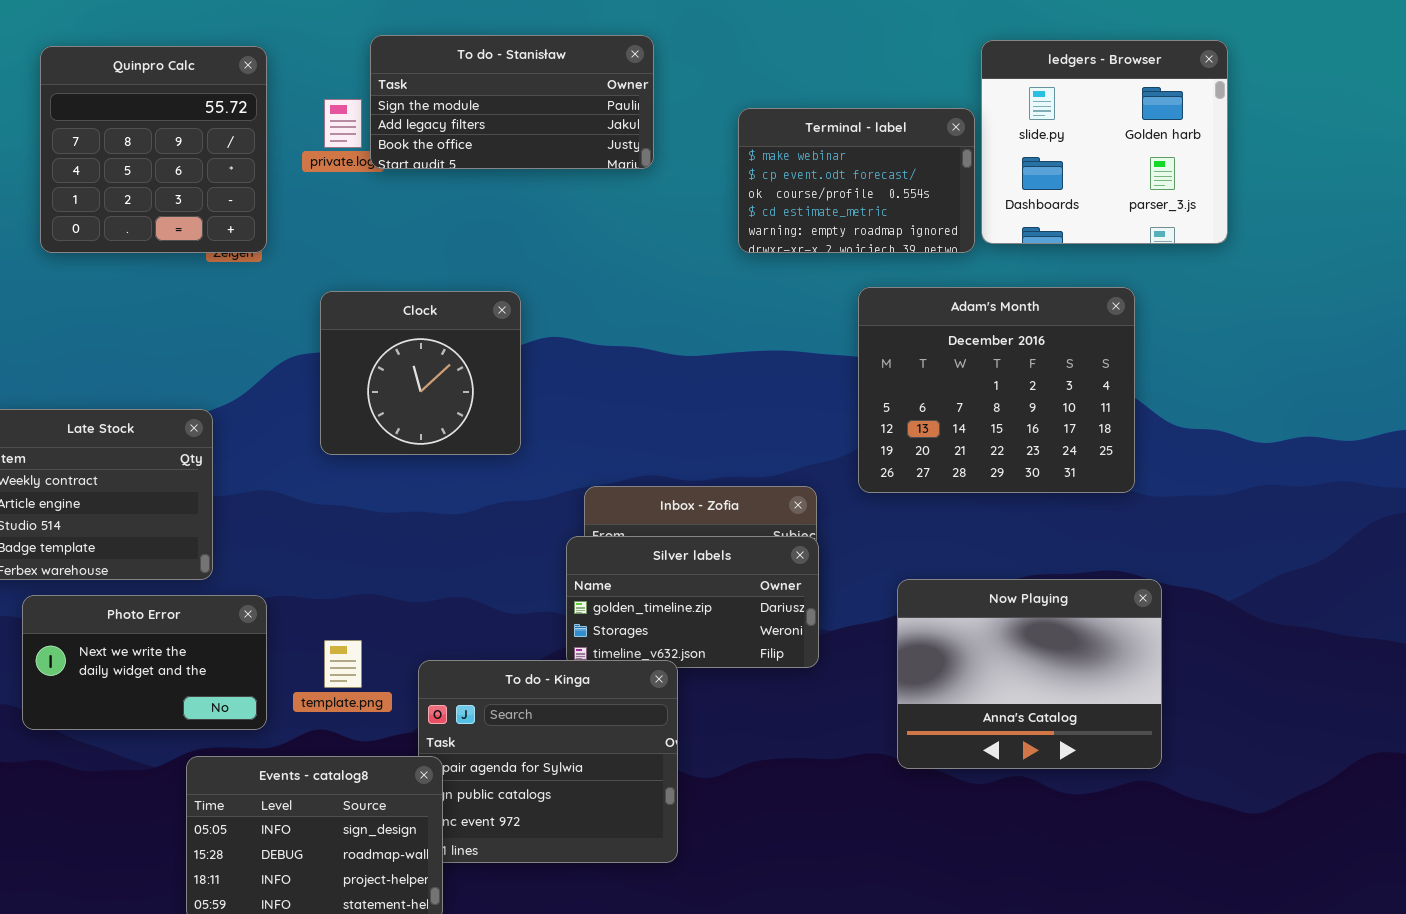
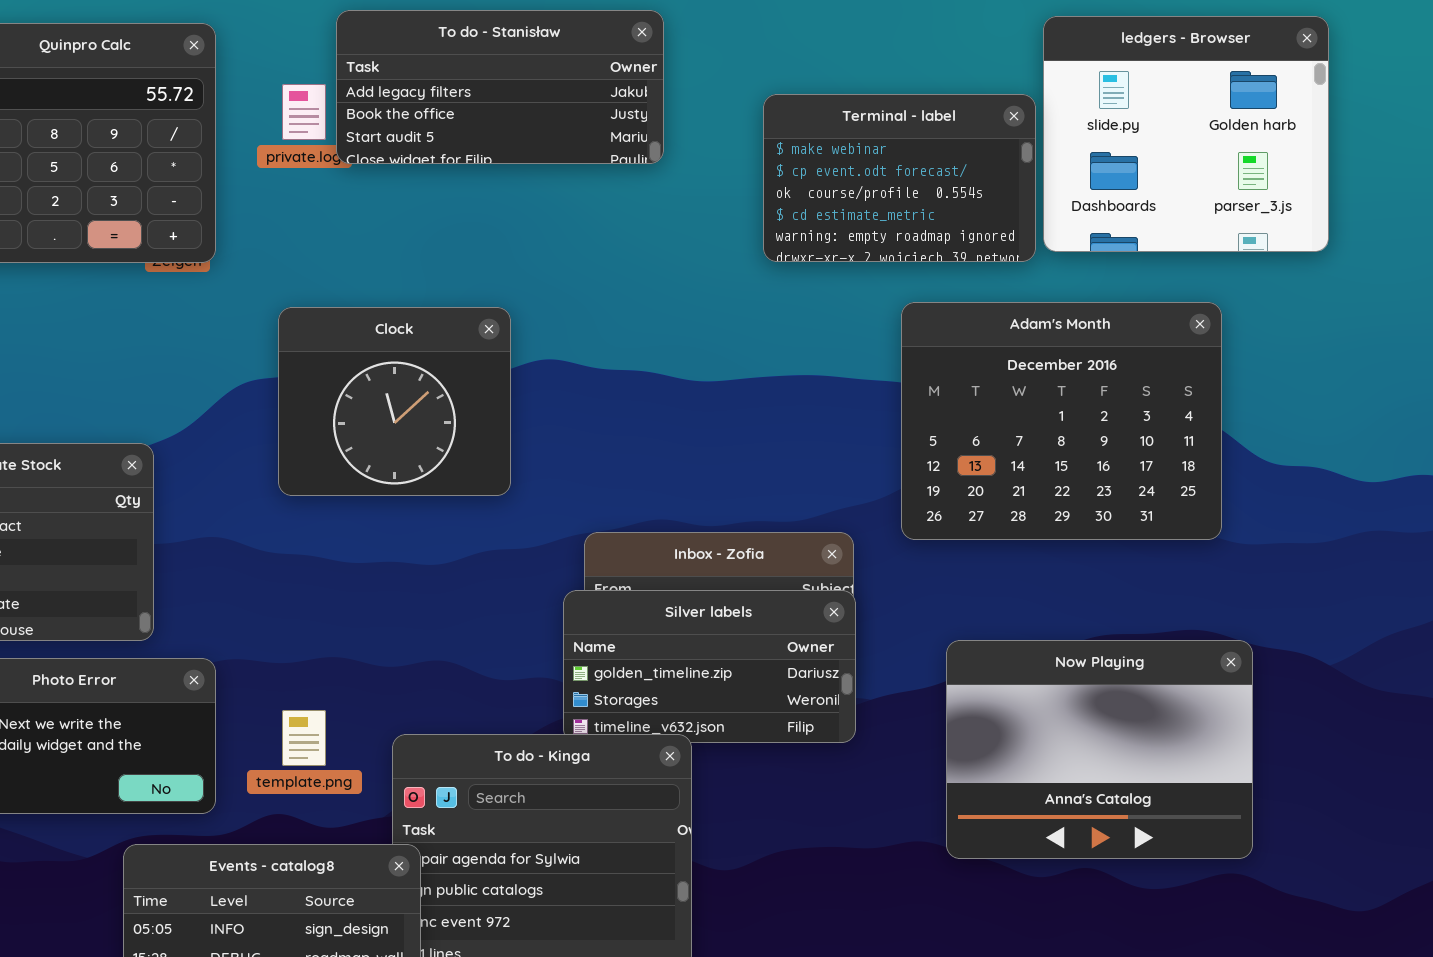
To do - Stanisław: [370,35,654,169] -> [336,10,664,164], scrolled down 1 row

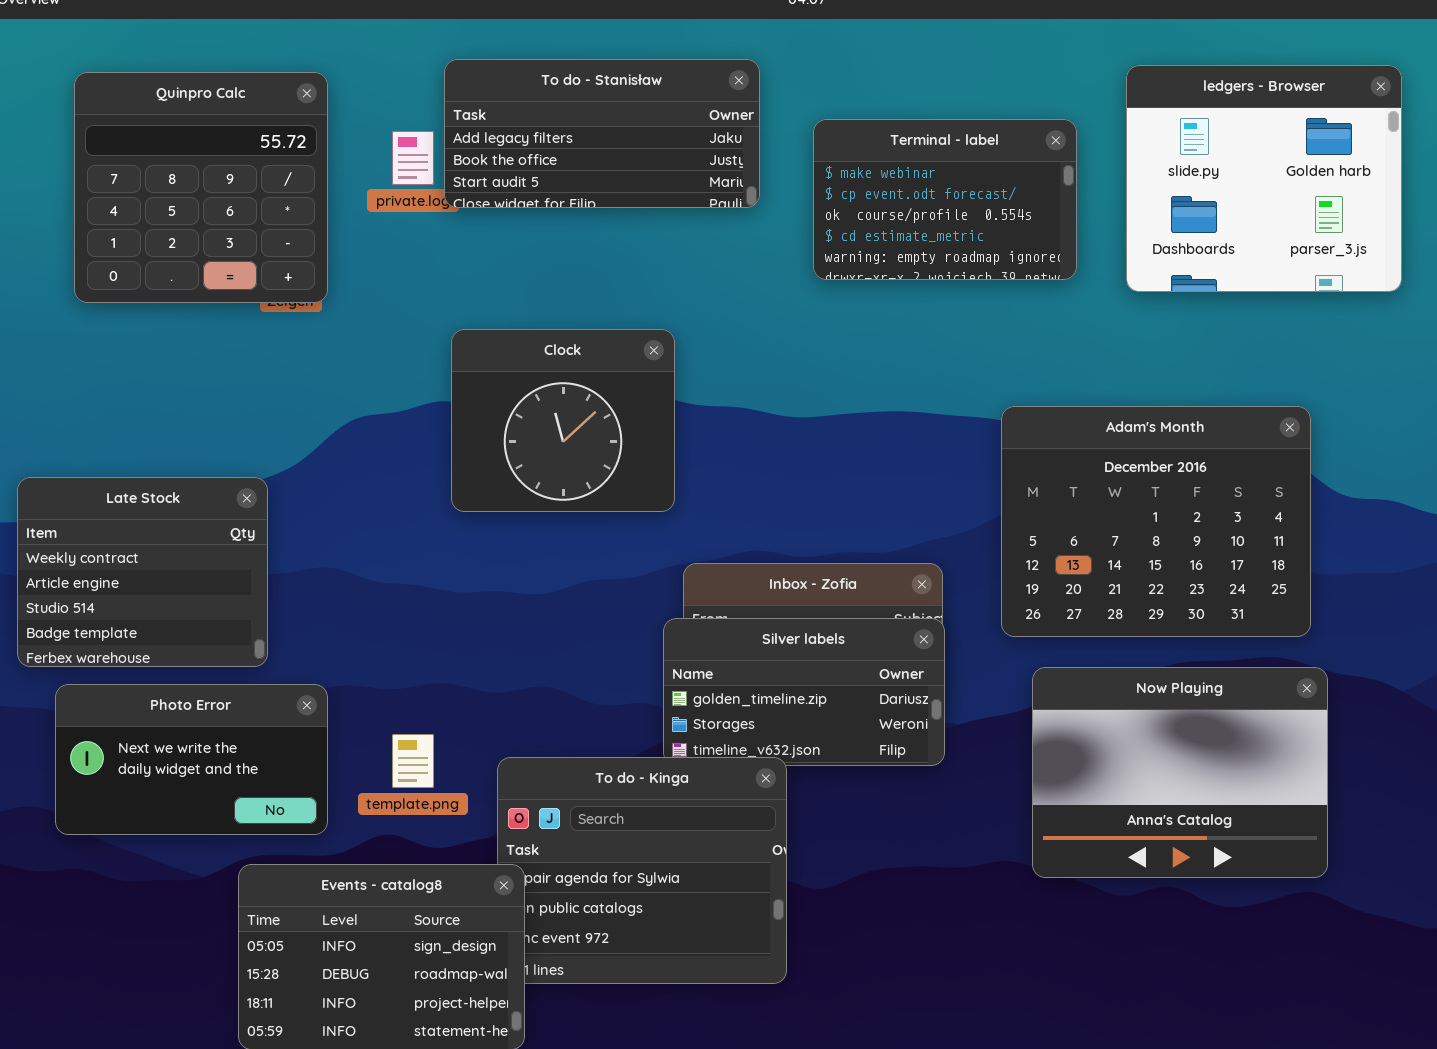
Terminal - label: [763,94,1036,262] -> [813,119,1077,280], moved
Adam's Month: [901,302,1222,540] -> [1001,406,1311,637], moved
Clock: [278,307,511,496] -> [451,329,675,512], moved

